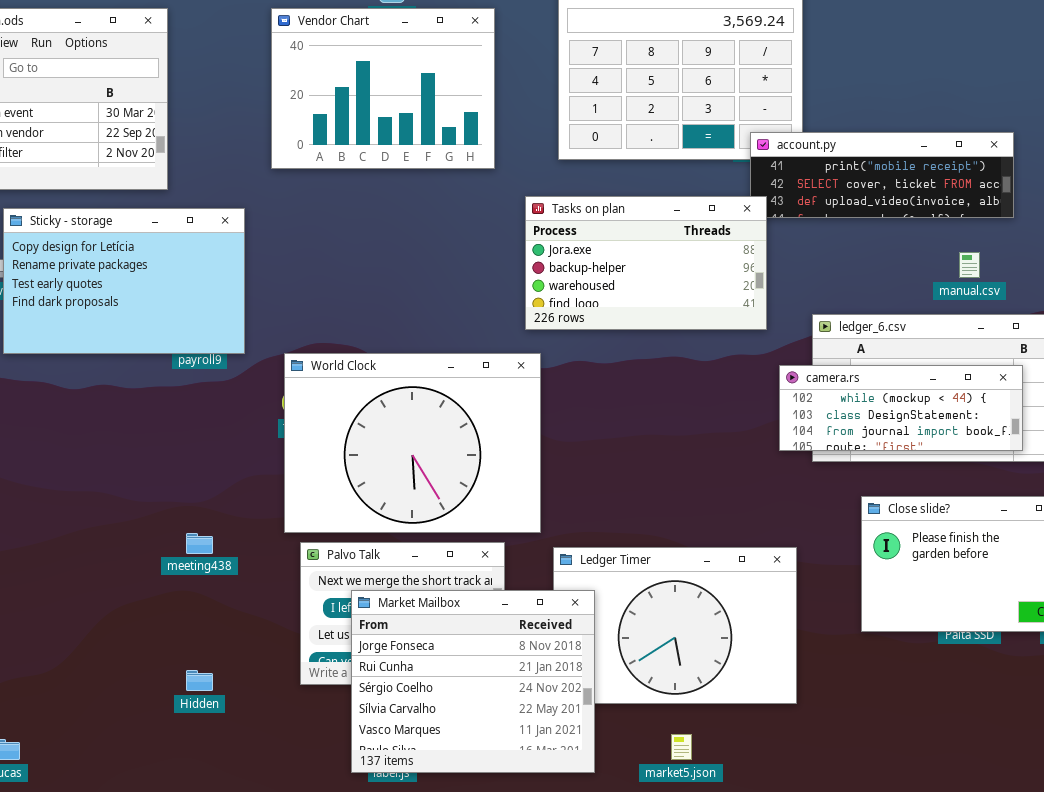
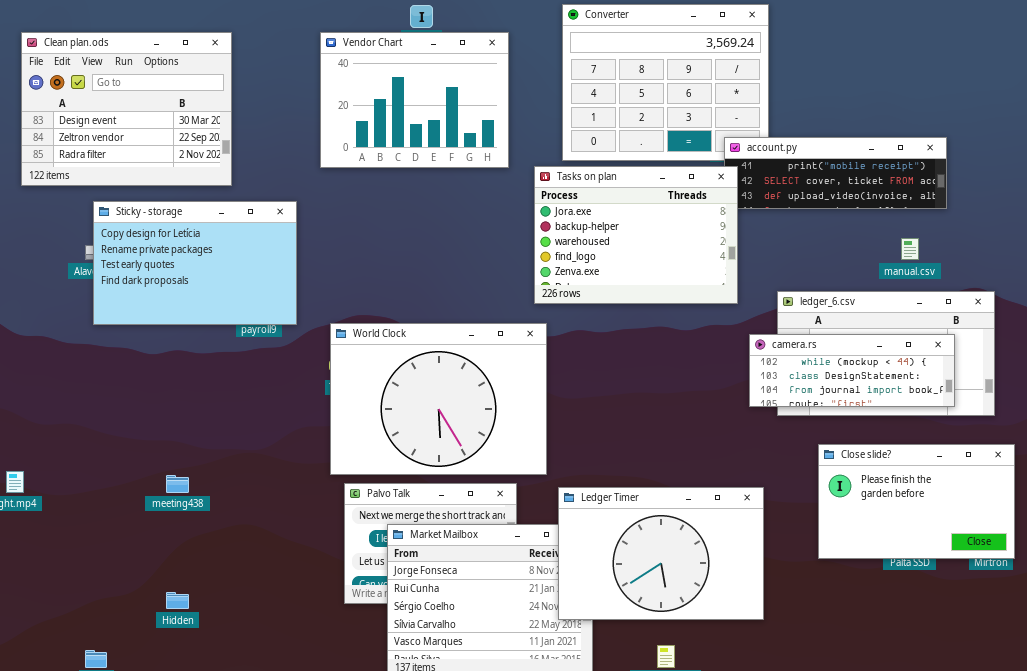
Tasks on plan: [525,196,767,330] -> [534,166,738,304], resized
meeting438: [186,533,213,554] -> [166,475,189,493], moved
Ledger Timer: [553,547,797,704] -> [558,487,764,620], raised
Hidden: [186,670,213,691] -> [166,592,189,609], moved

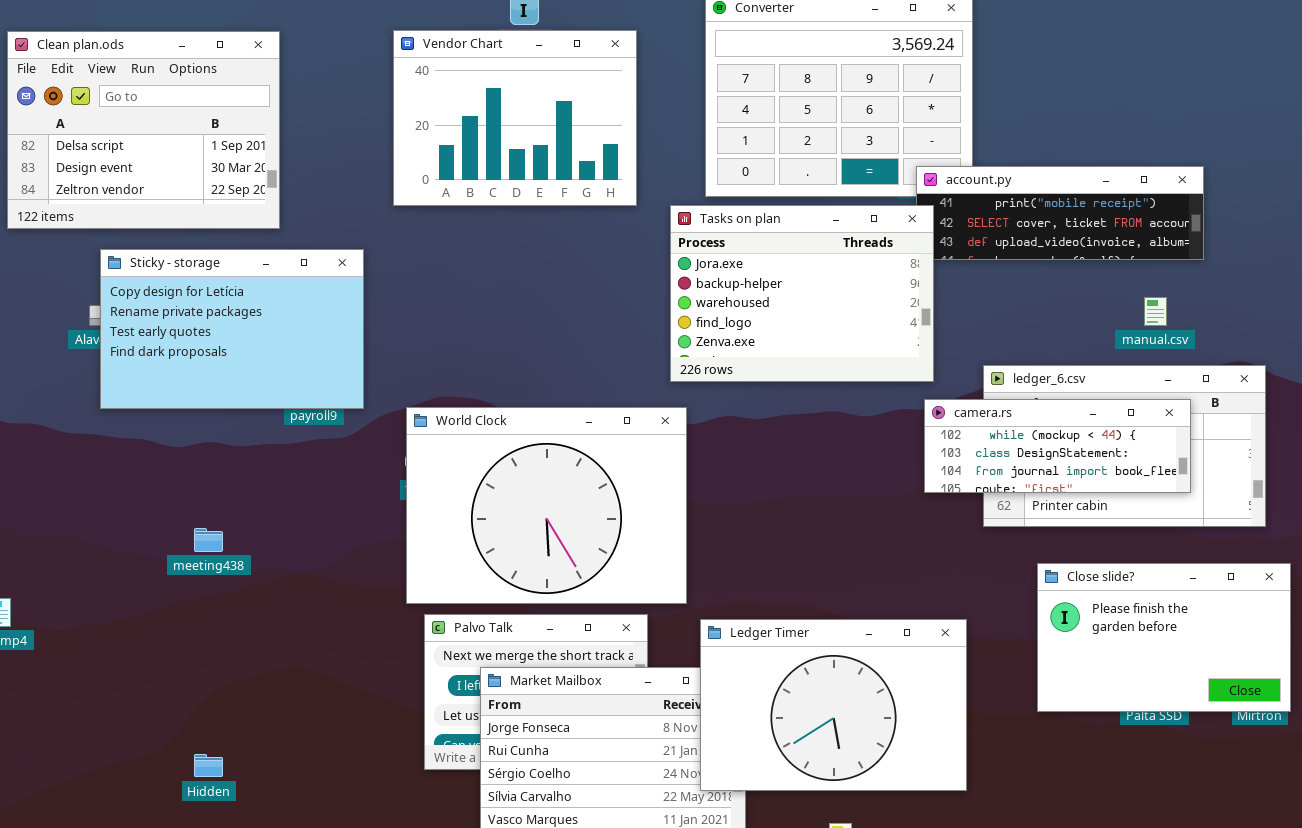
Clean plan.ods: [21,32,232,186] -> [7,31,280,229], scrolled up 1 row
camera.rs: [749,334,955,407] -> [924,399,1191,493], moved
meeting438: [166,475,189,493] -> [194,528,223,552], moved

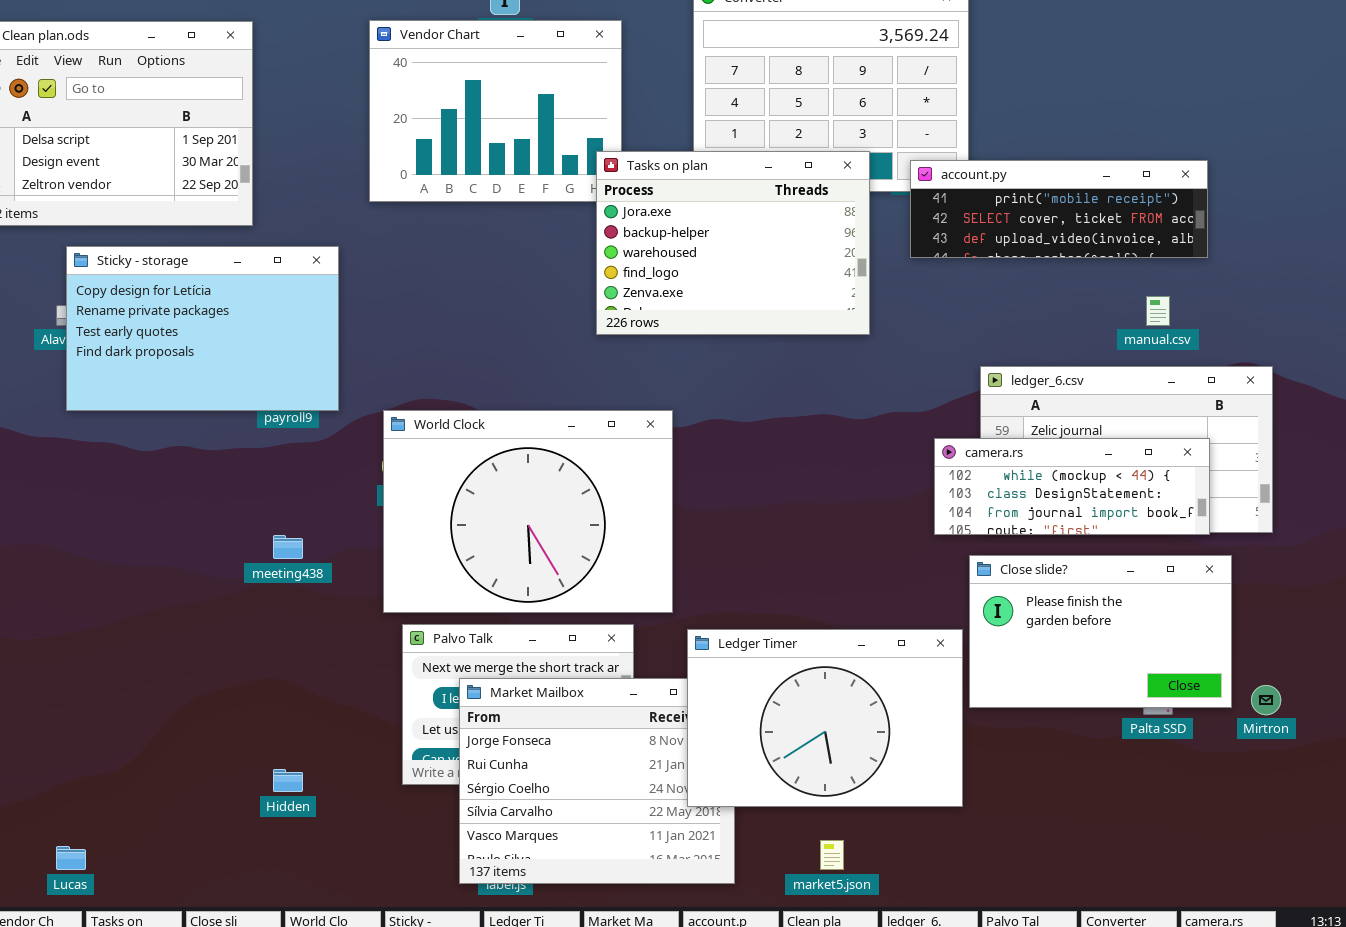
Tasks on plan: [670,205,934,382] -> [596,151,870,335], moved
camera.rs: [924,399,1191,493] -> [934,438,1210,535], moved
meeting438: [194,528,223,552] -> [273,535,303,559], moved
Close slide?: [1037,563,1291,712] -> [969,555,1232,708], moved
Hidden: [194,754,223,777] -> [273,769,303,792], moved

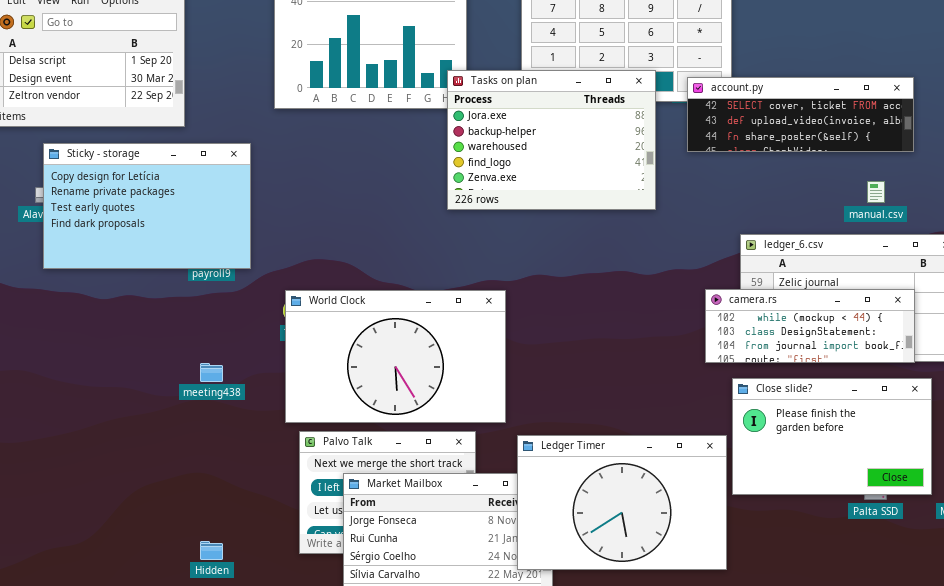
account.py: [910,160,1208,258] -> [687,77,914,152], scrolled down 1 row
World Clock: [383,410,673,613] -> [285,290,506,423], resized

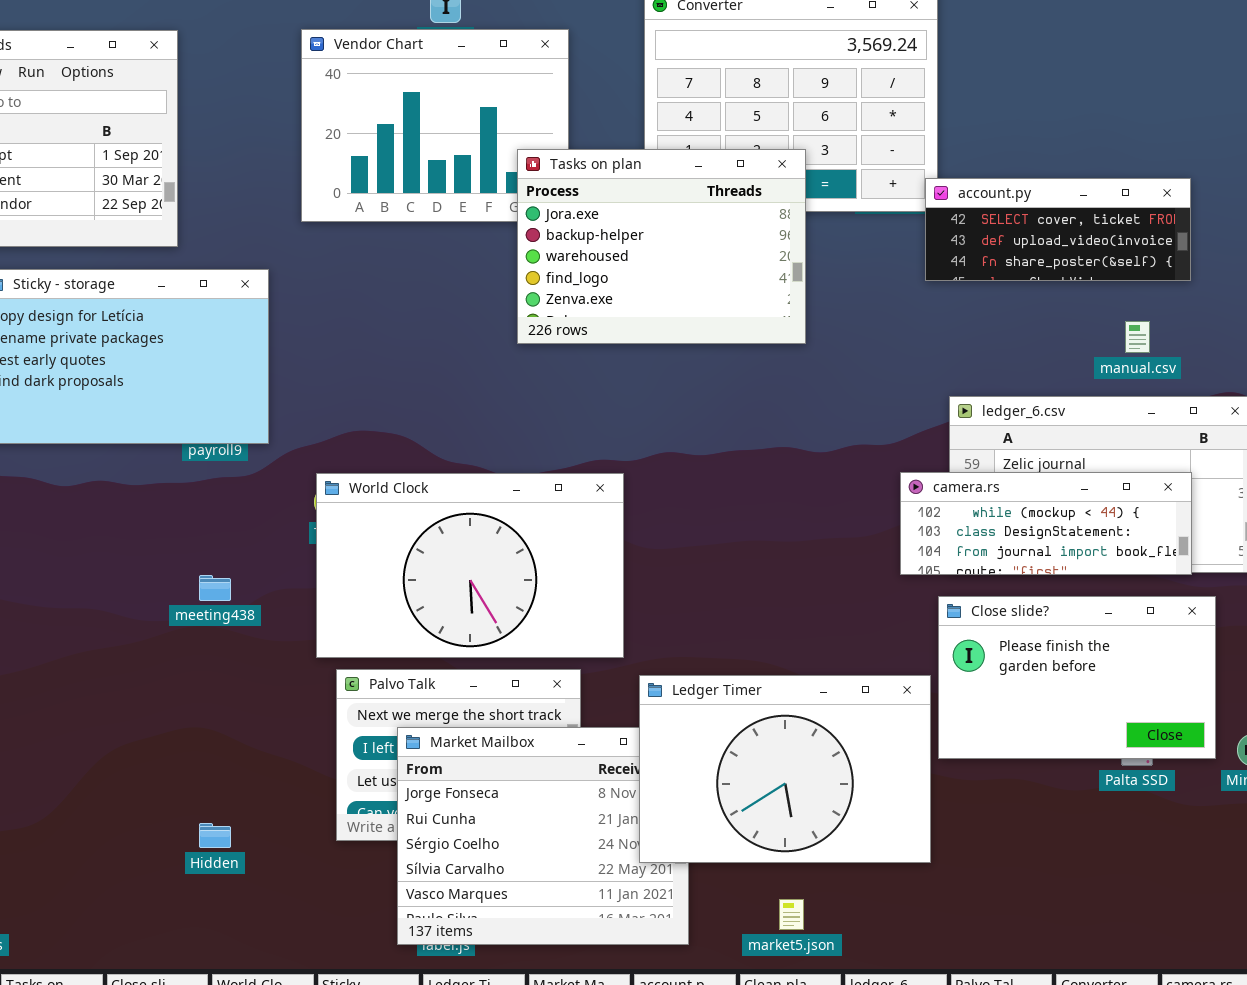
Tasks on plan: [447,70,656,210] -> [517,149,806,344], moved
account.py: [687,77,914,152] -> [925,178,1191,281], resized

